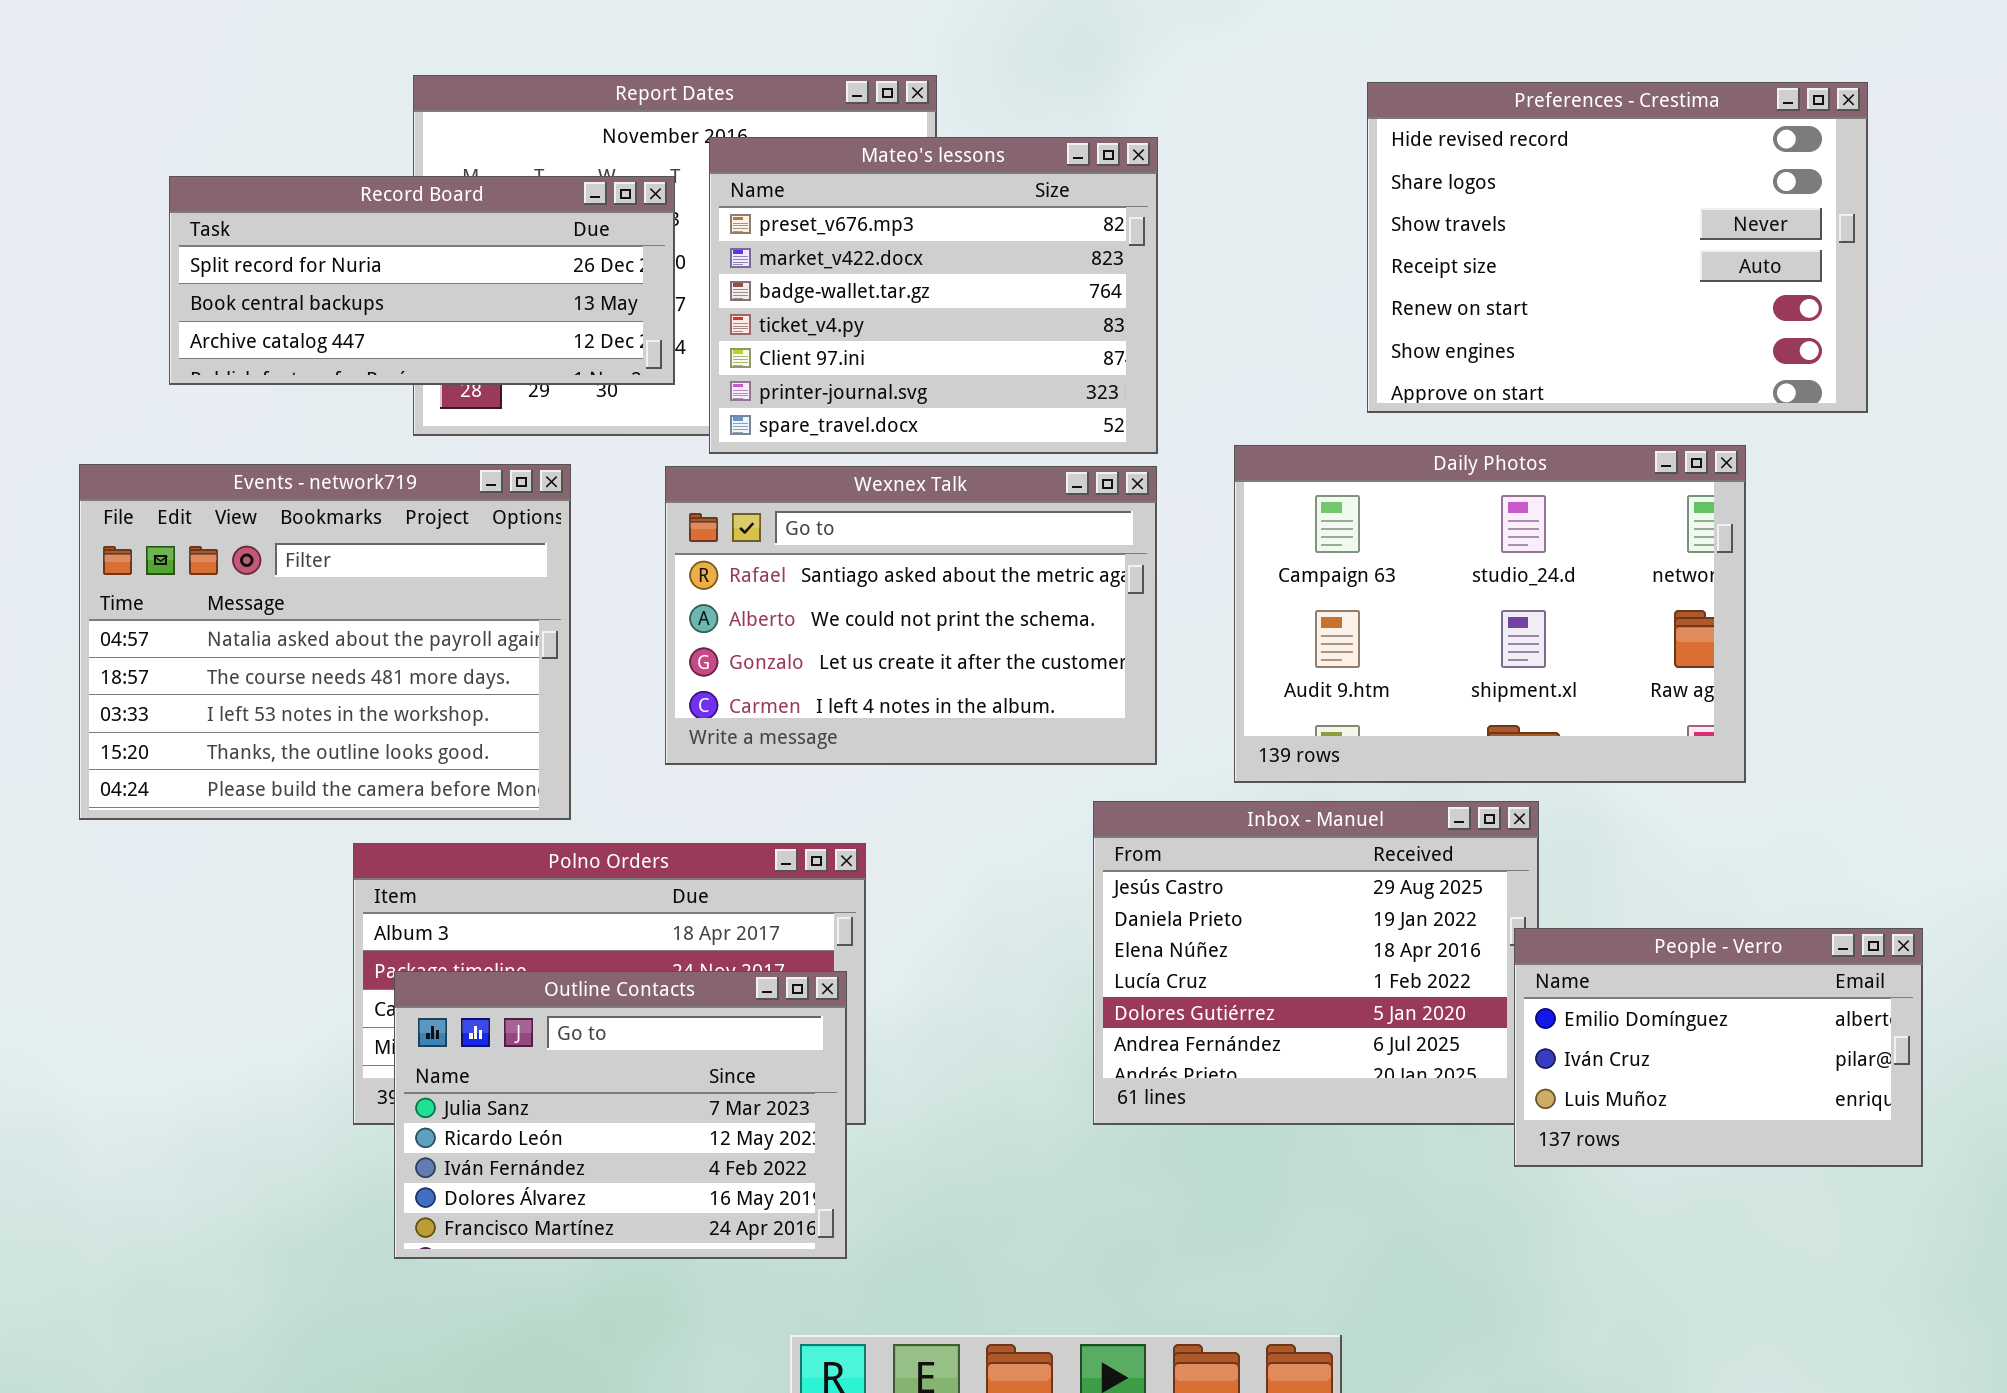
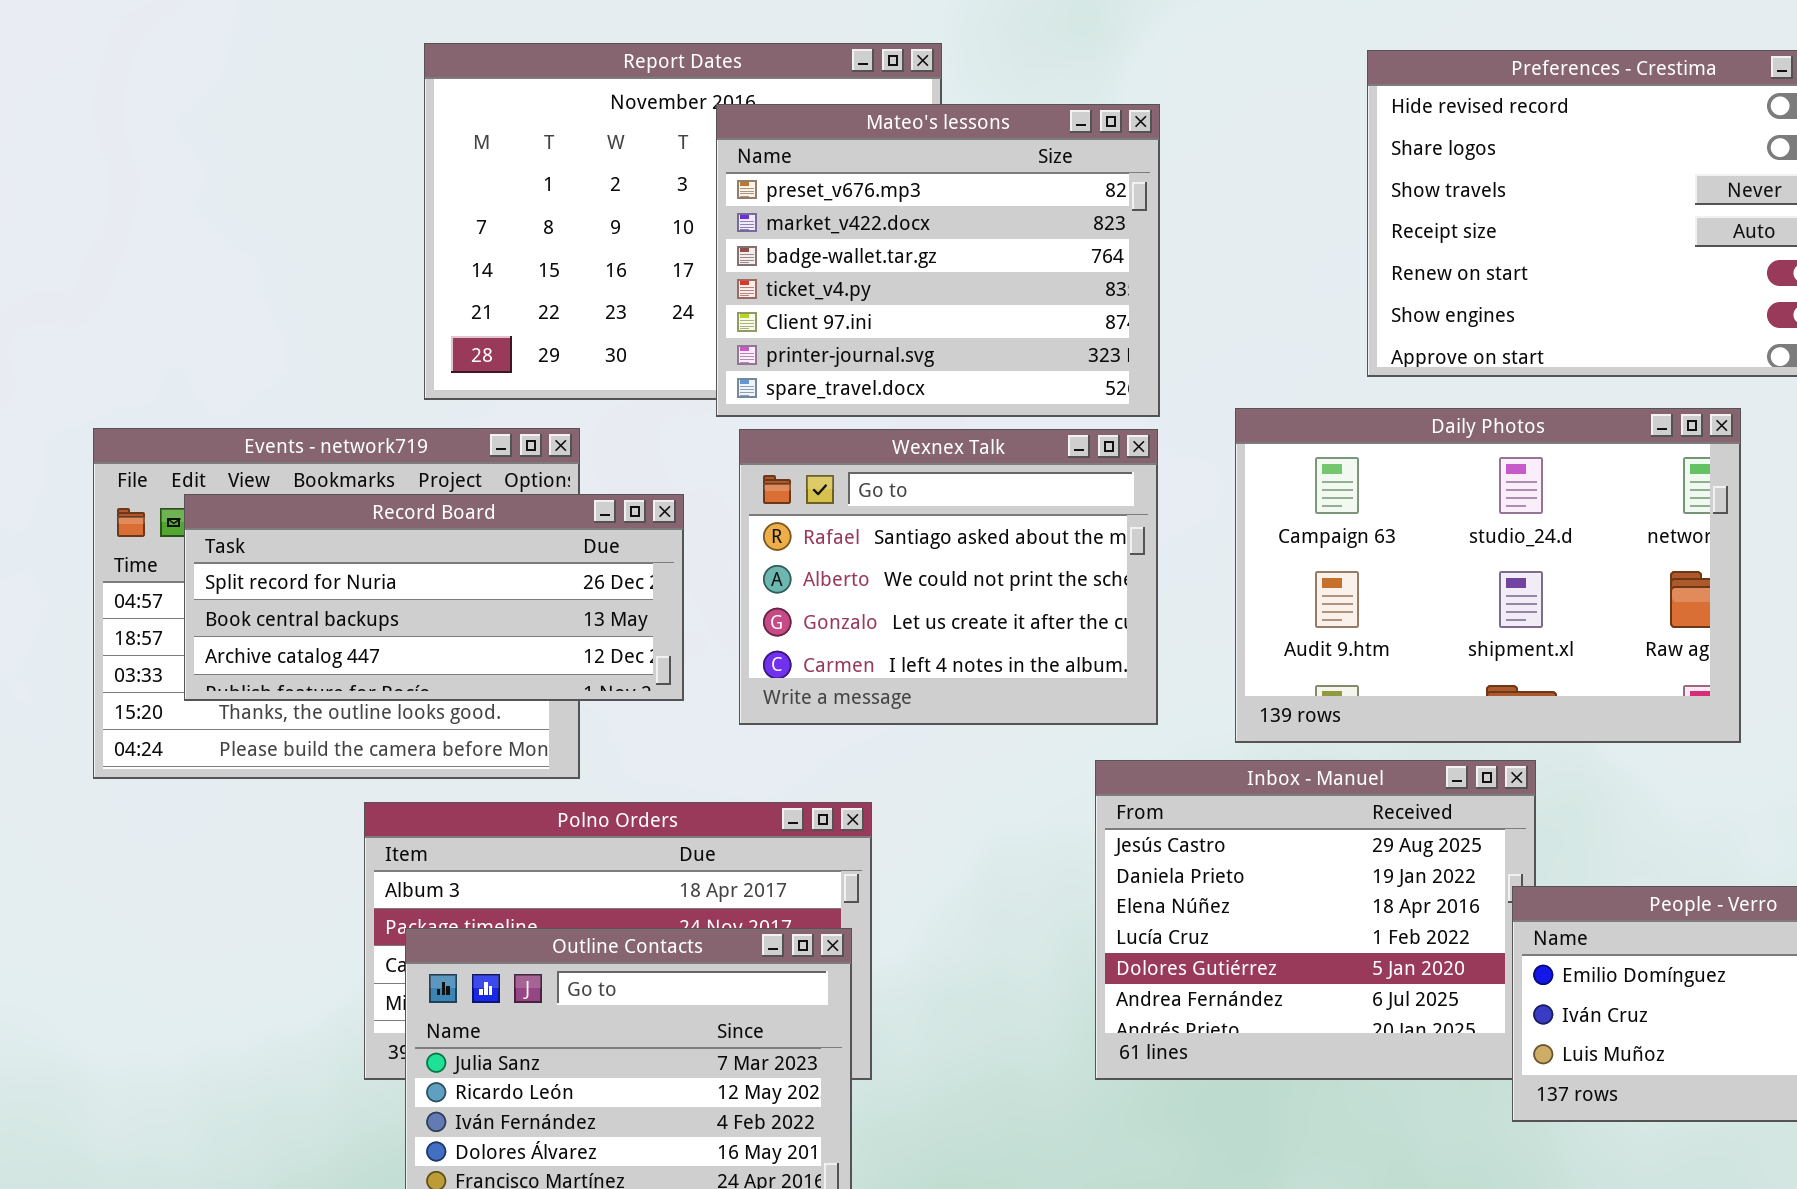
Record Board: [169,176,675,385] -> [184,494,684,701], moved
Wexnex Talk: [665,466,1157,765] -> [739,429,1158,725], resized

